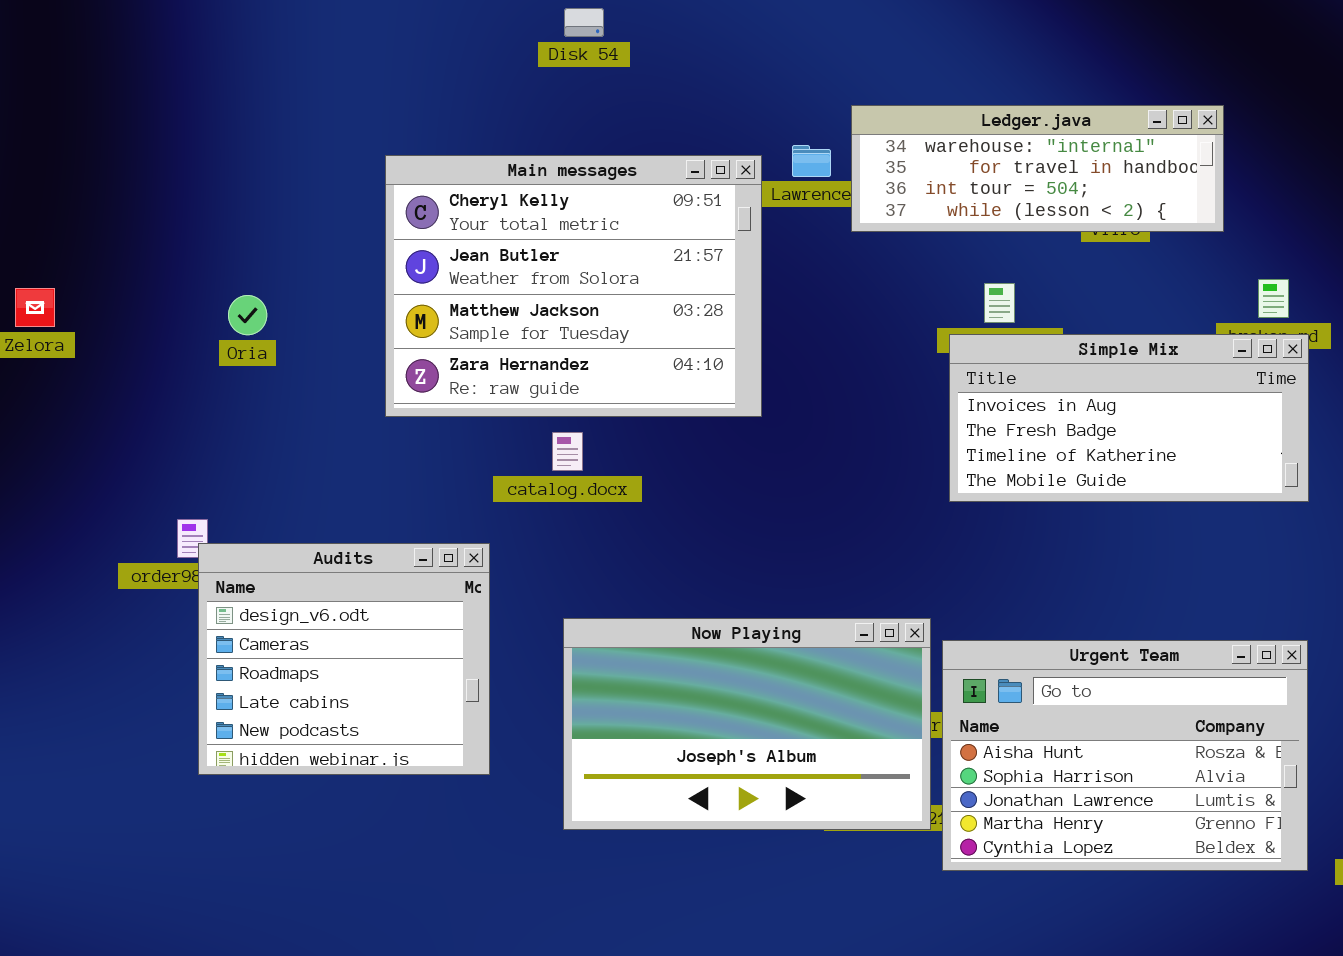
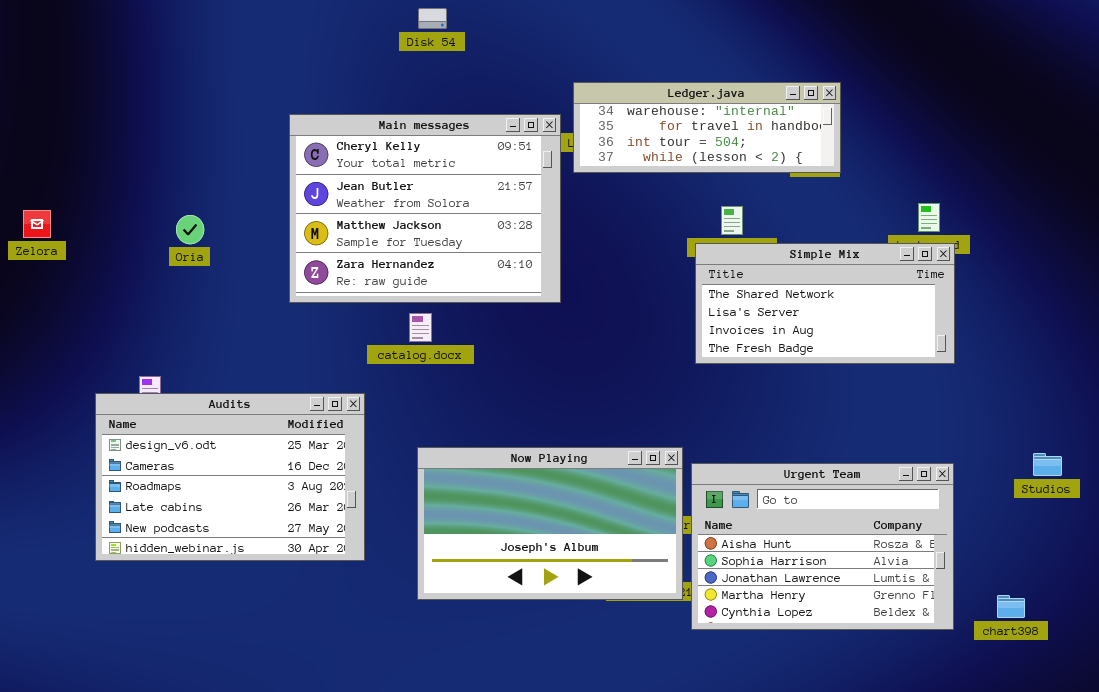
Ledger.java: [851,105,1224,232] -> [573,82,841,173], moved
Simple Mix: [949,334,1309,502] -> [695,243,955,364], scrolled up 2 rows
Audits: [198,543,490,775] -> [95,393,365,561], resized

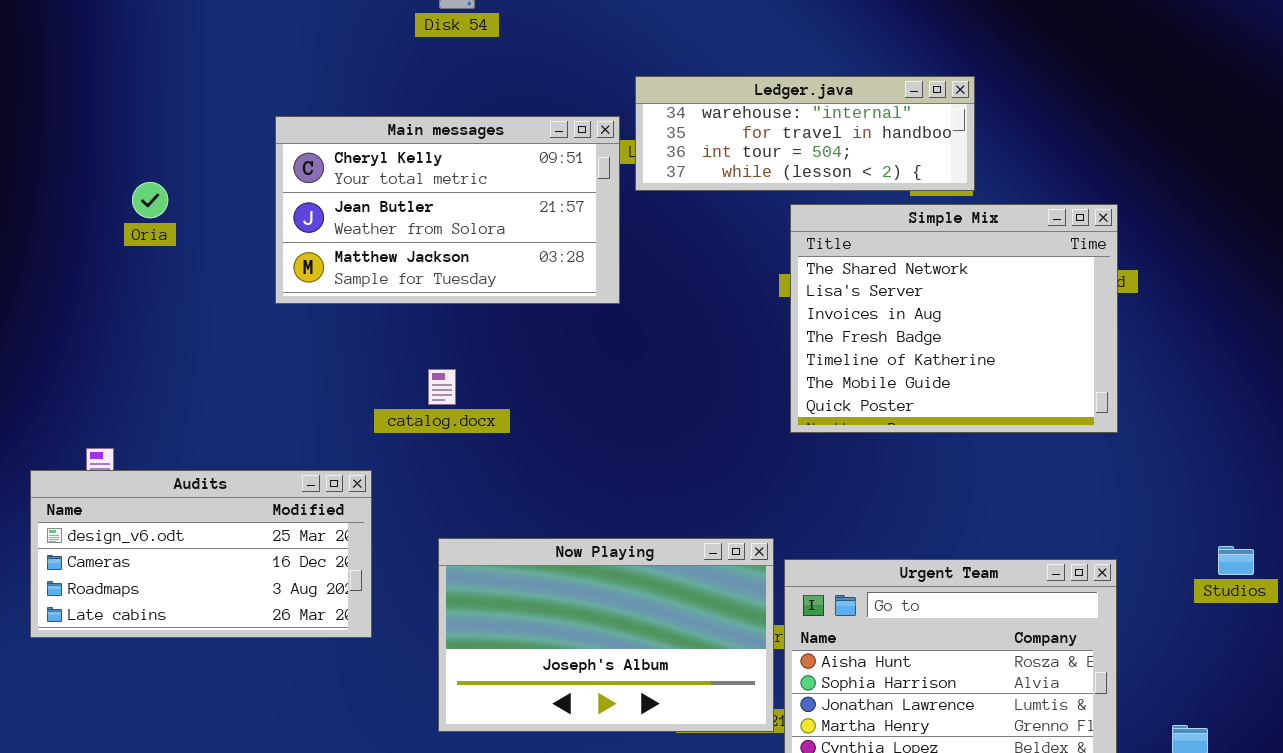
Main messages: [289,114,561,303] -> [275,116,620,304], resized
Oria: [176,215,204,244] -> [132,182,168,218], moved
Simple Mix: [695,243,955,364] -> [790,204,1118,433], resized
Audits: [95,393,365,561] -> [30,470,372,638], resized

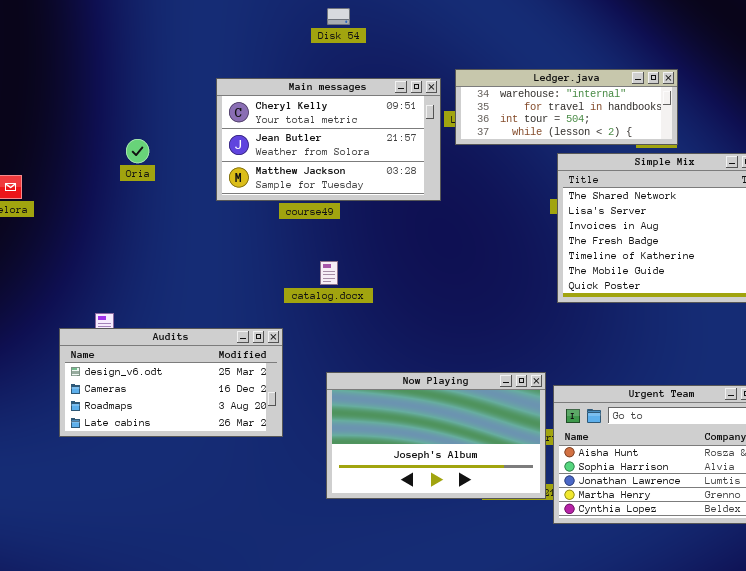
Main messages: [275,116,620,304] -> [216,78,441,201], moved

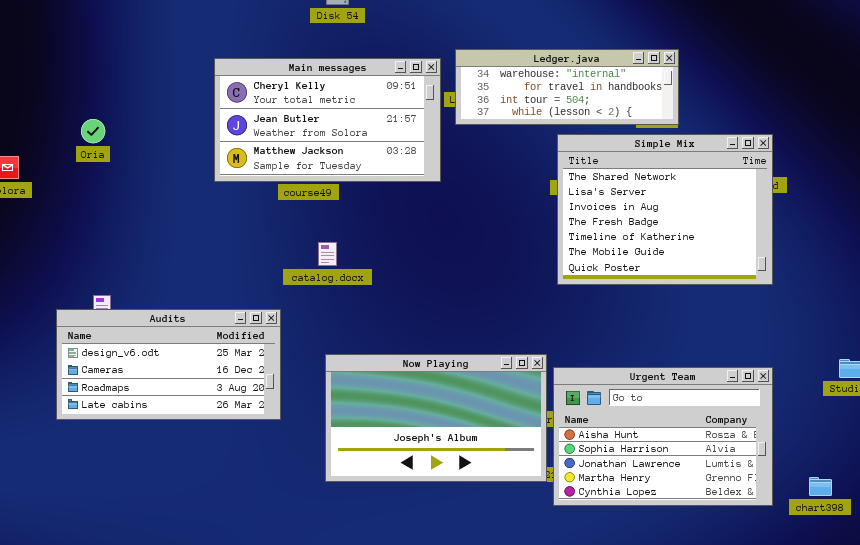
Oria: [126,139,149,163] -> [81,119,105,143], moved

